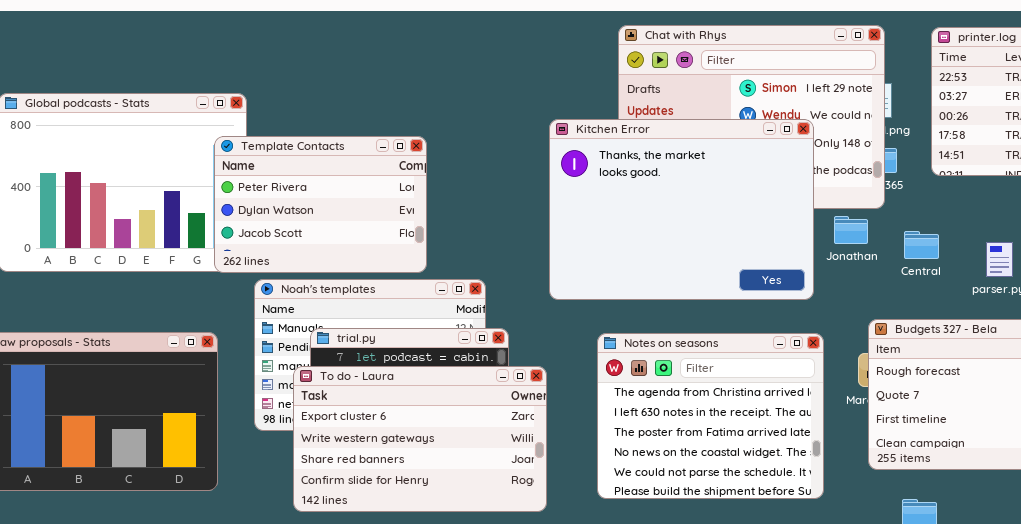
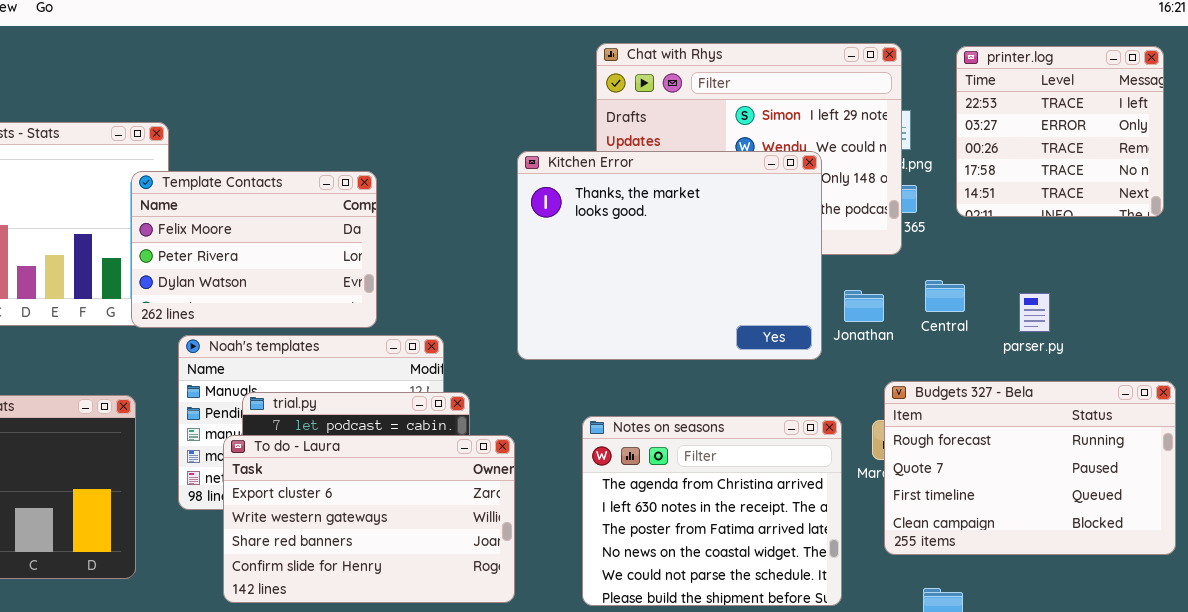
Template Contacts: [214,136,427,273] -> [131,171,377,328], scrolled up 1 row
Jonathan: [834,216,868,244] -> [844,290,884,322], moved
Notes on seasons: [597,333,824,499] -> [582,416,842,606], moved

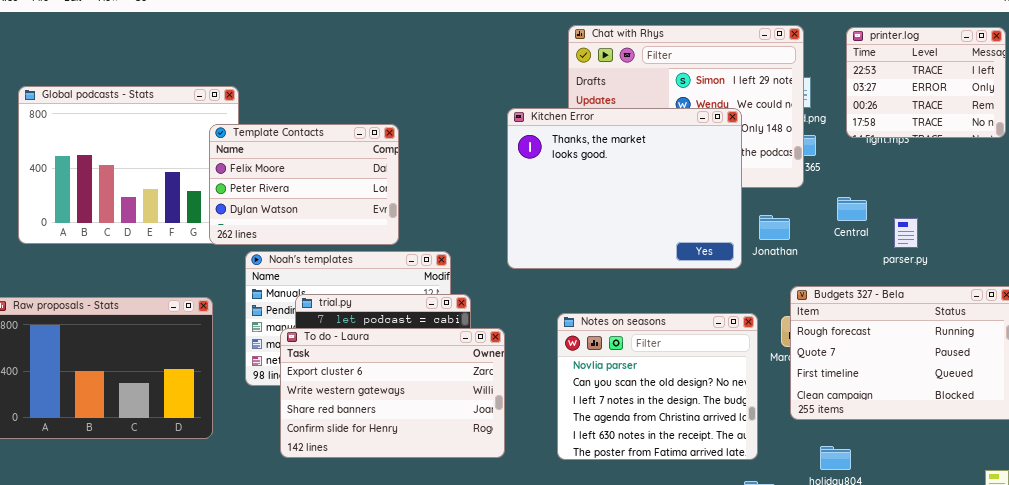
printer.log: [956,46,1164,217] -> [846,27,1006,138], resized
Central: [925,280,965,312] -> [837,197,867,221], moved
Notes on seasons: [582,416,842,606] -> [557,313,758,460], scrolled up 3 rows

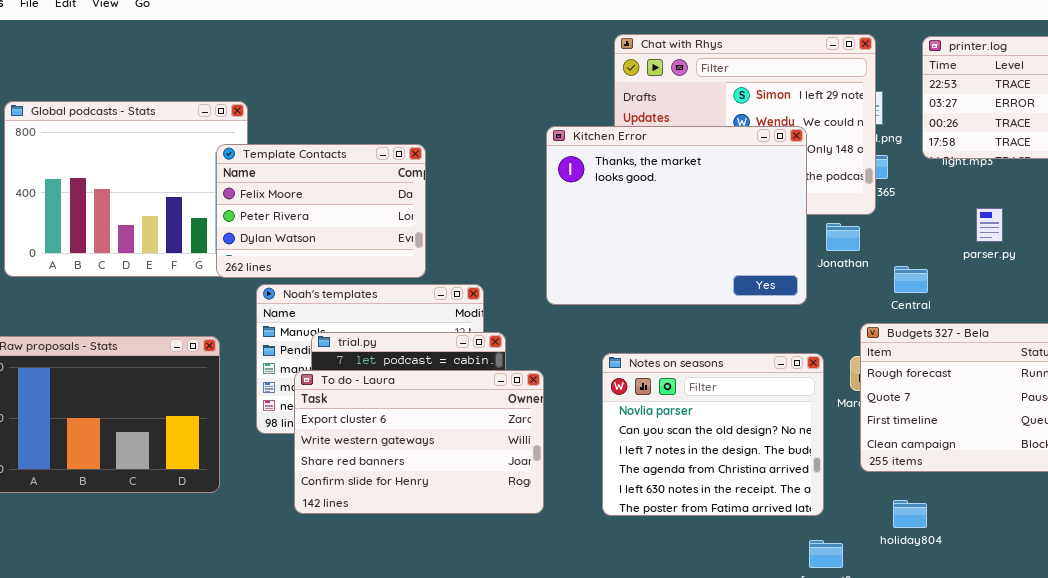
Central: [837,197,867,221] -> [894,266,928,293], moved
Jonathan: [759,215,790,240] -> [826,223,860,251], moved
parser.py: [894,218,918,248] -> [976,208,1003,242], moved

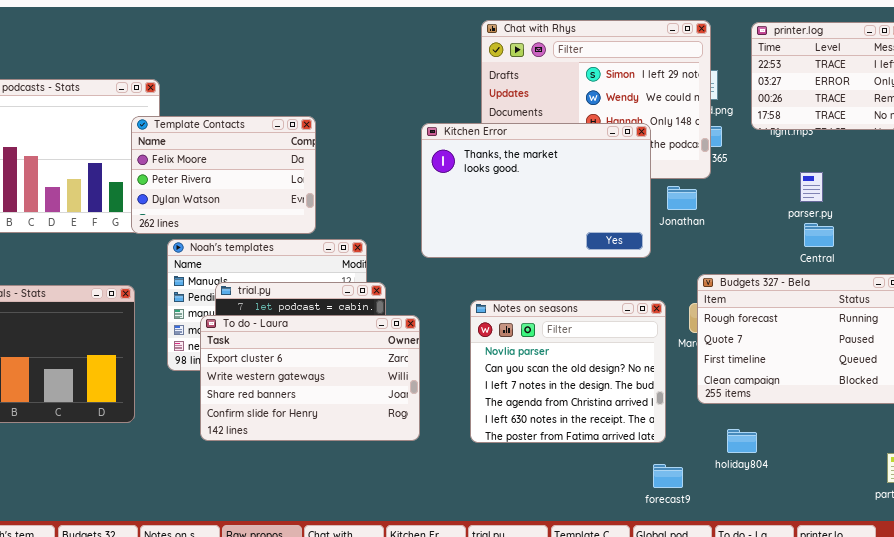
Kitchen Error: [546,126,807,305] -> [421,123,651,258], resized
Central: [894,266,928,293] -> [804,223,834,247], moved

